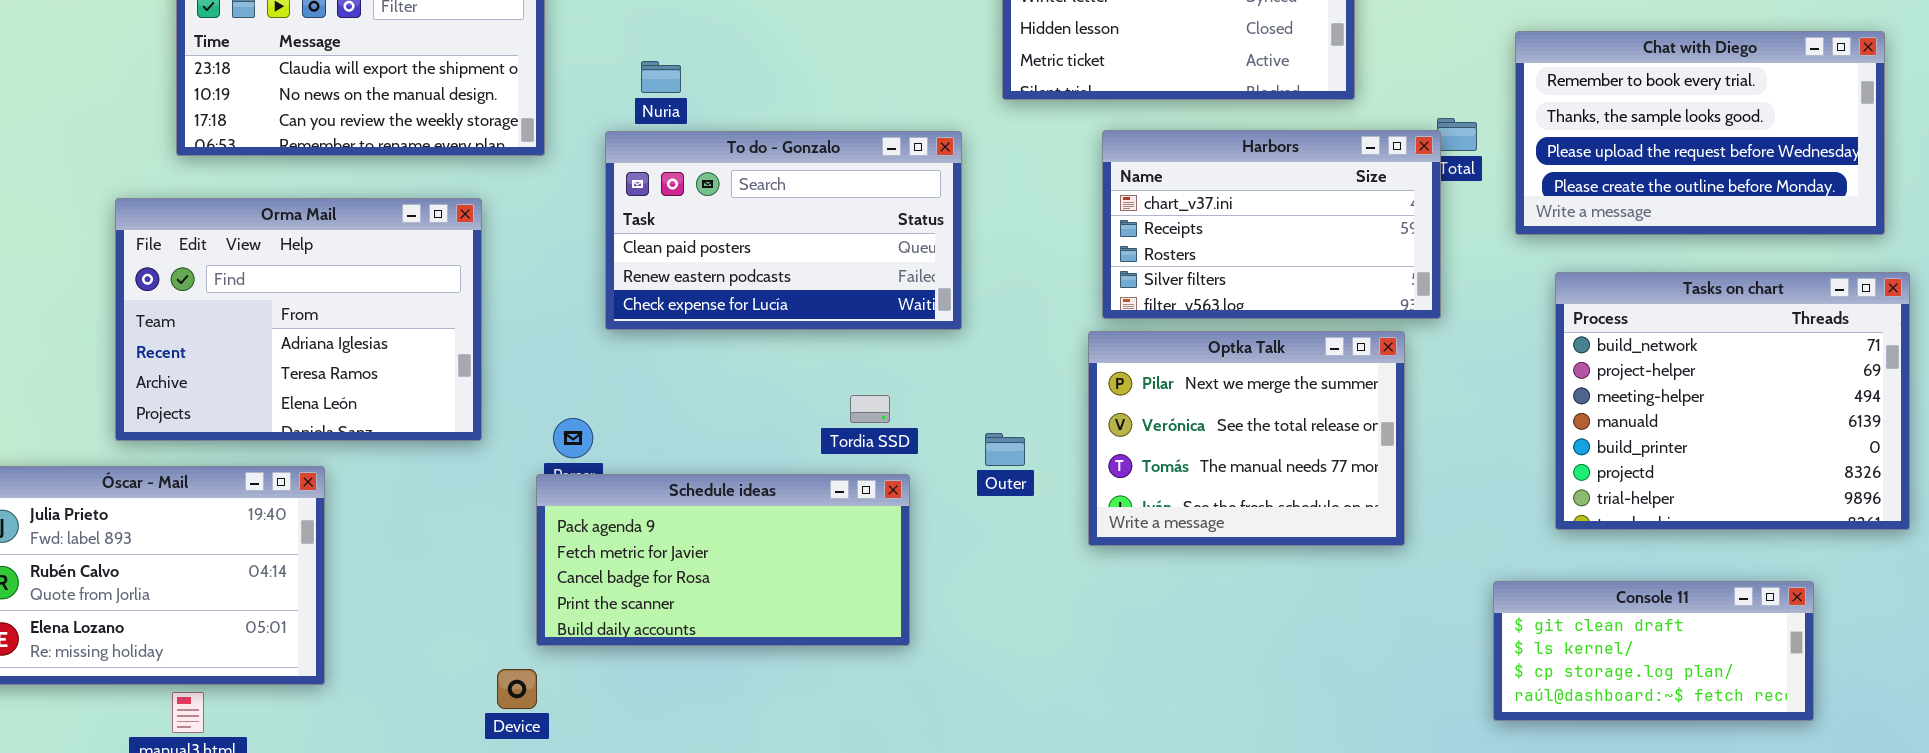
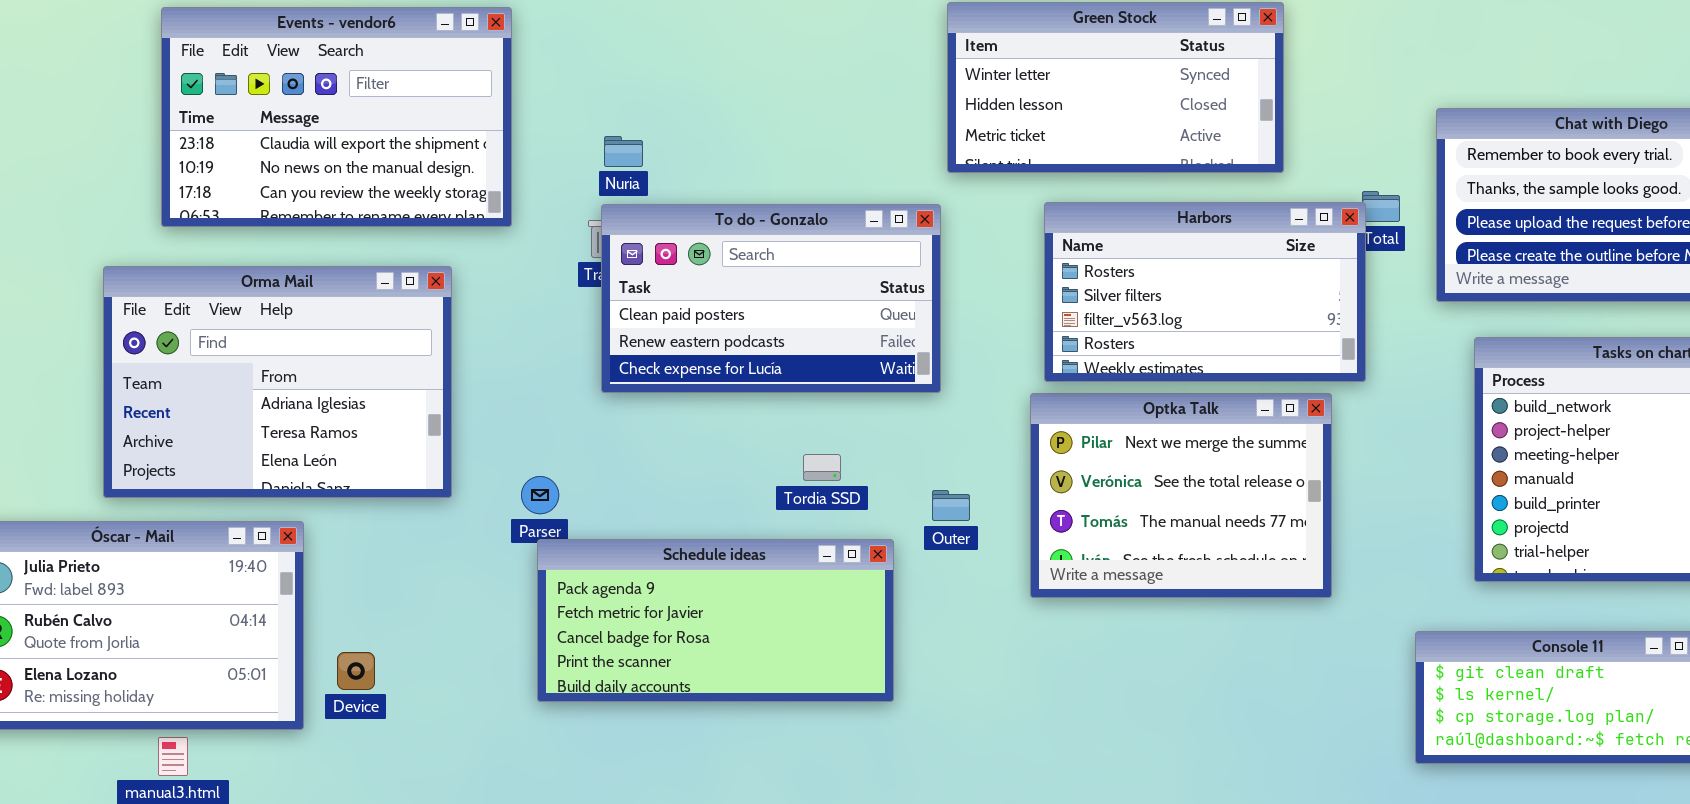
Harbors: [1102,130,1441,319] -> [1044,202,1366,382], scrolled down 2 rows
To do - Gonzalo: [605,131,962,330] -> [601,204,941,393], moved
Schedule ideas: [536,474,910,646] -> [537,539,894,702], moved
Device: [497,669,537,709] -> [337,652,375,690], moved

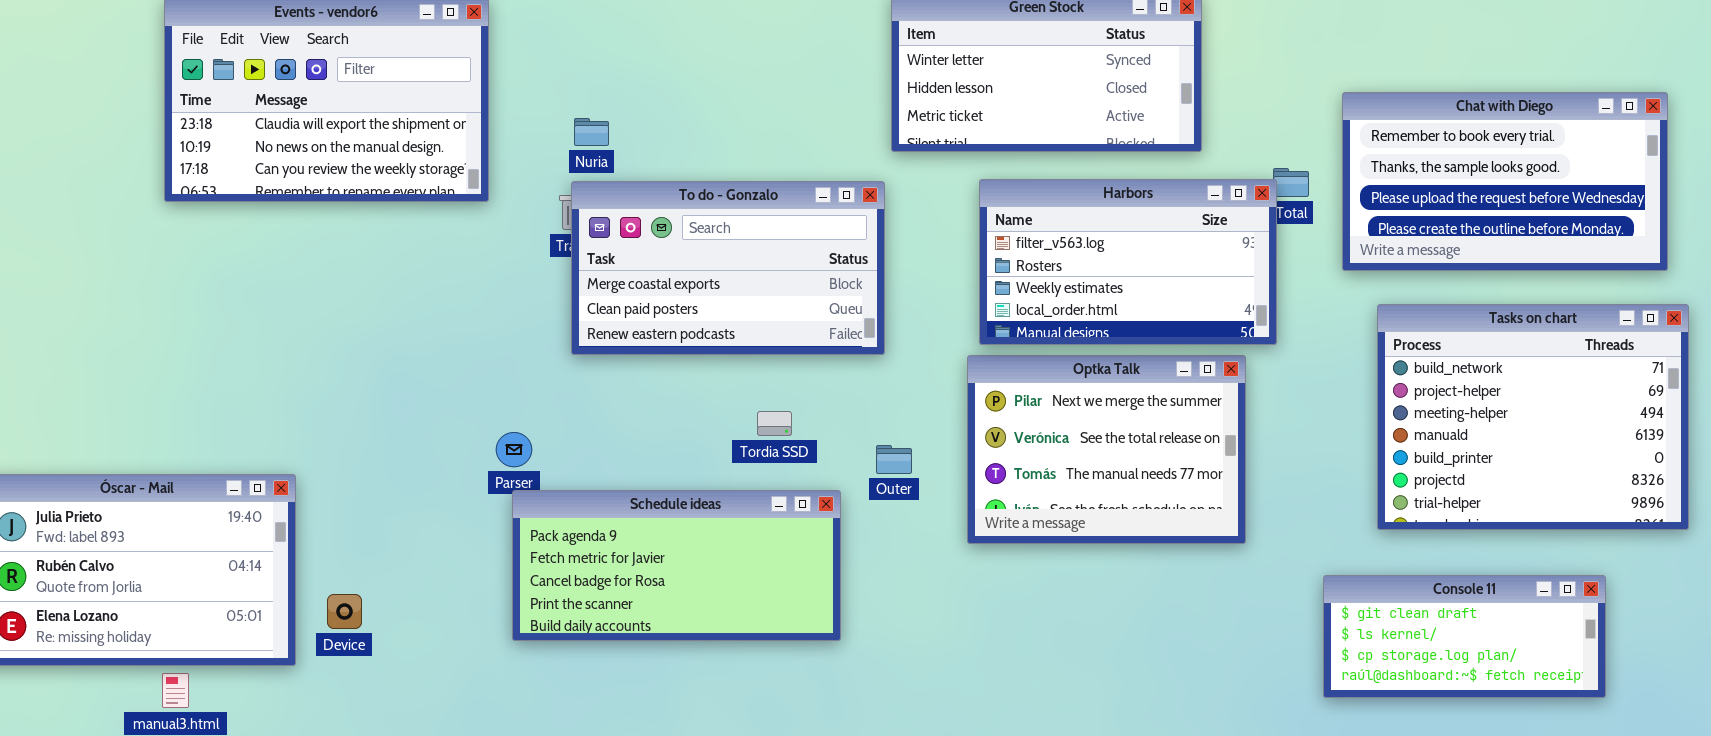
Harbors: [1044,202,1366,382] -> [979,179,1277,345], scrolled down 2 rows
To do - Gonzalo: [601,204,941,393] -> [571,181,885,355], scrolled up 1 row
Orma Mail: [103,266,452,498] -> none, closed

